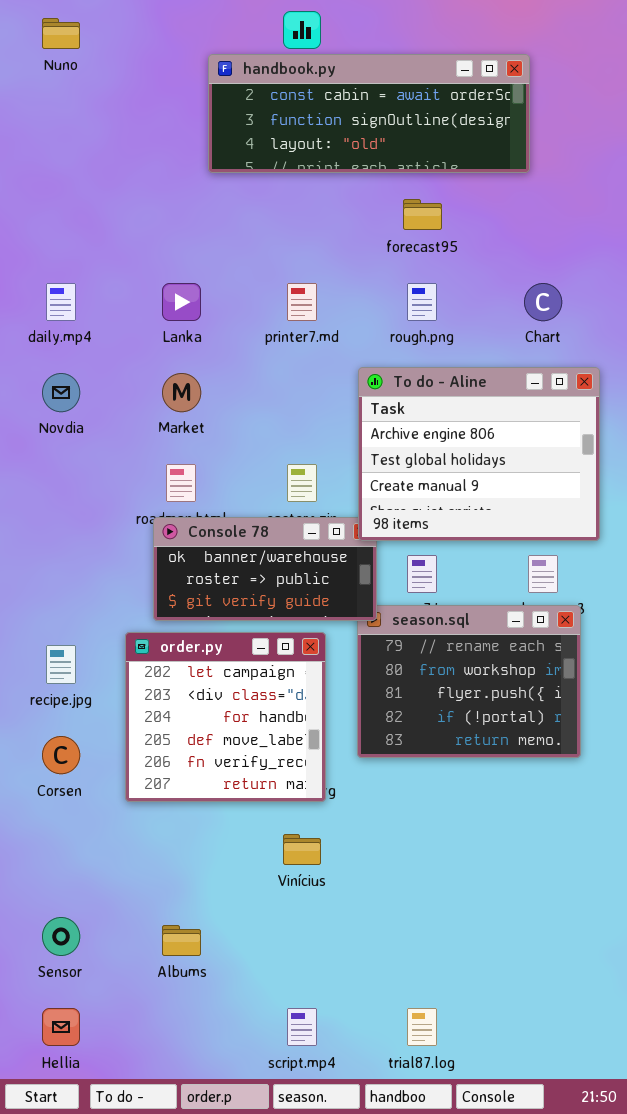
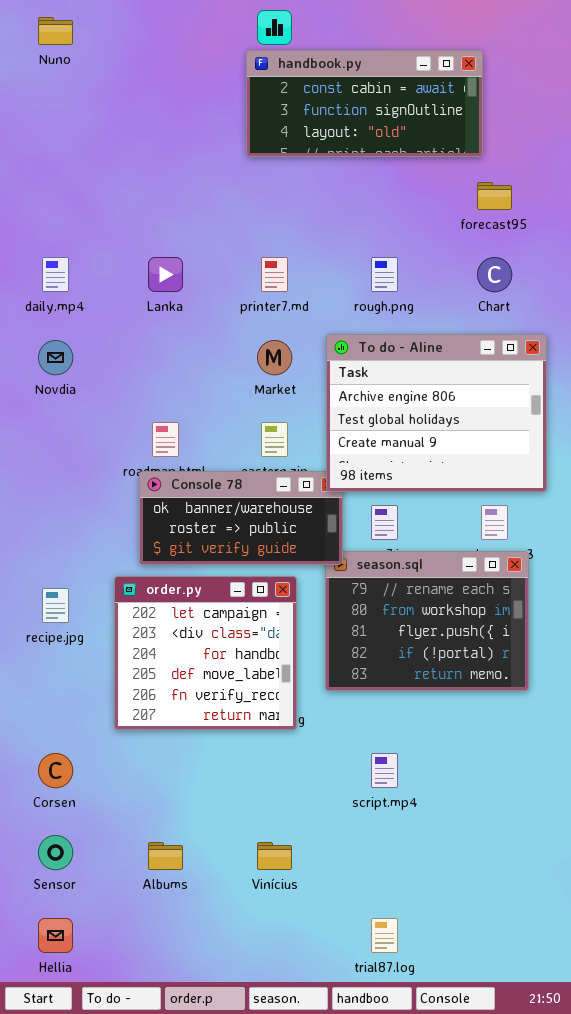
handbook.py: [208,54,530,173] -> [246,50,483,157], resized
forecast95: [403,199,442,230] -> [477,182,512,210], moved
Market: [162,373,201,412] -> [257,340,292,375], moved
Corsen: [42,736,80,774] -> [38,753,73,788], moved
Vinícius: [283,834,321,865] -> [257,842,292,870], moved
script.mp4: [287,1008,317,1046] -> [371,753,398,788], moved

